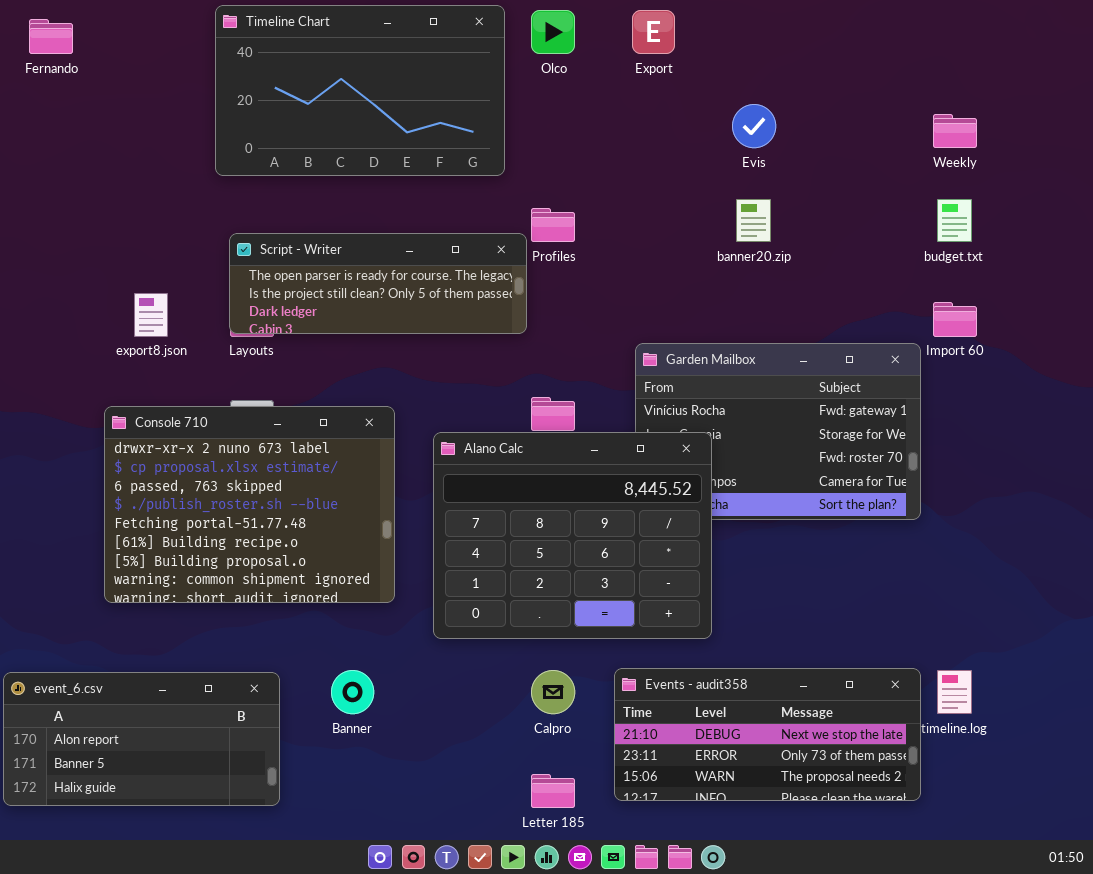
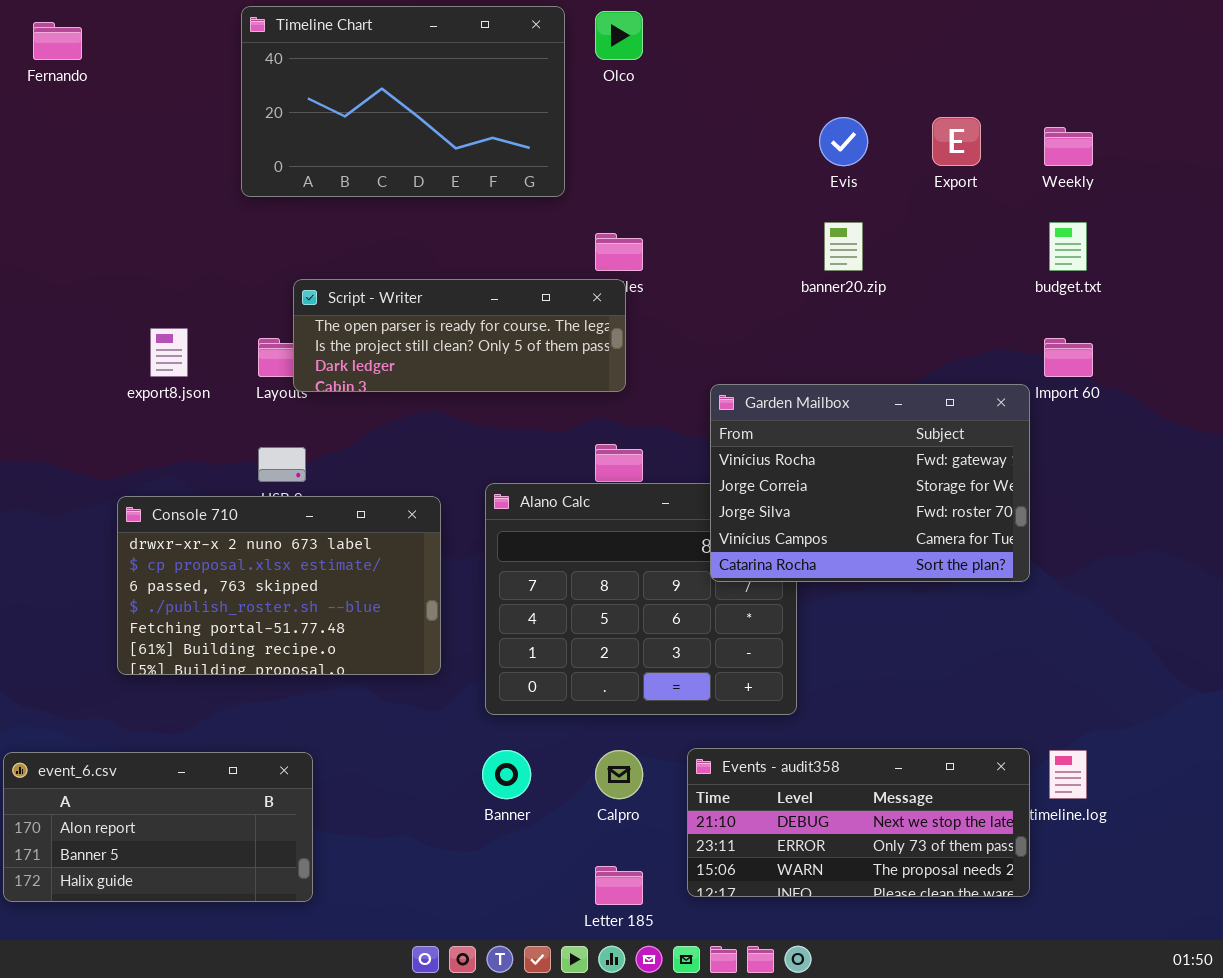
Export: [632,10,675,54] -> [932,117,981,166], moved
Script - Writer: [229,233,527,334] -> [293,279,626,392], moved
Garden Mailbox: [635,343,921,520] -> [710,384,1030,582], raised
Console 710: [104,406,395,603] -> [117,496,441,675], resized
Banner: [331,670,374,714] -> [482,750,531,799], moved

